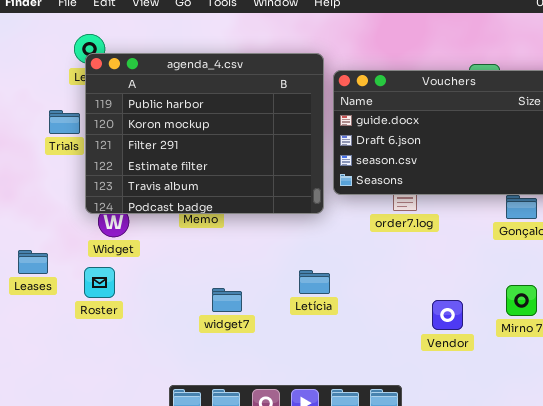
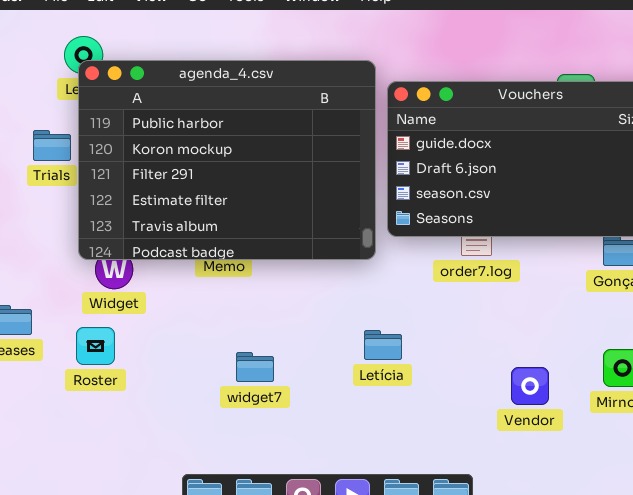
Letícia: [299,270,330,294] -> [364,330,402,360], moved

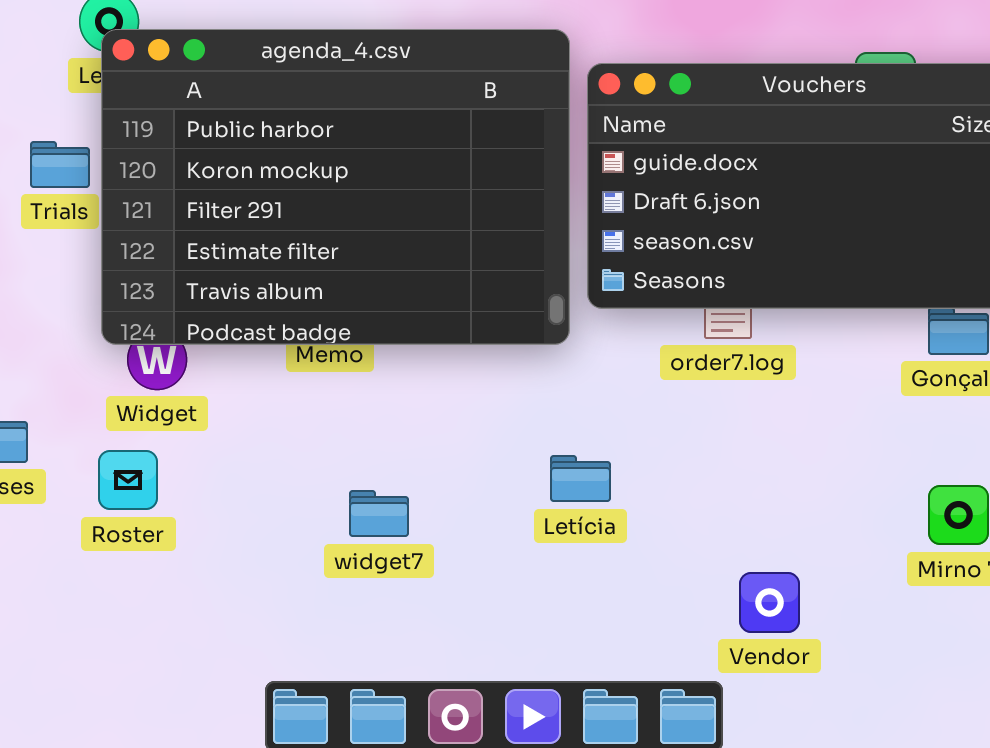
Vendor: [511,367,549,405] -> [739,572,800,633], moved

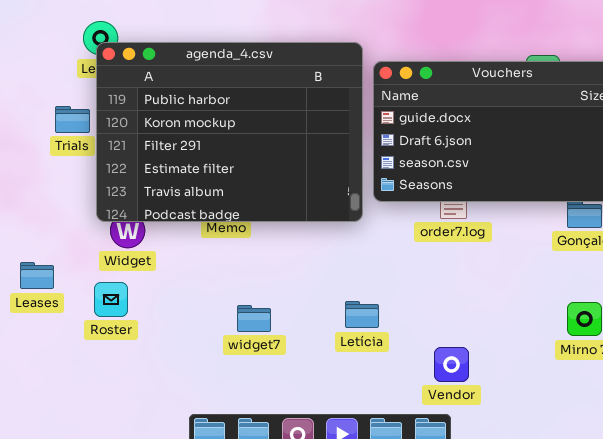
Letícia: [550,455,611,502] -> [345,301,379,328], moved
Vendor: [739,572,800,633] -> [434,347,469,382], moved

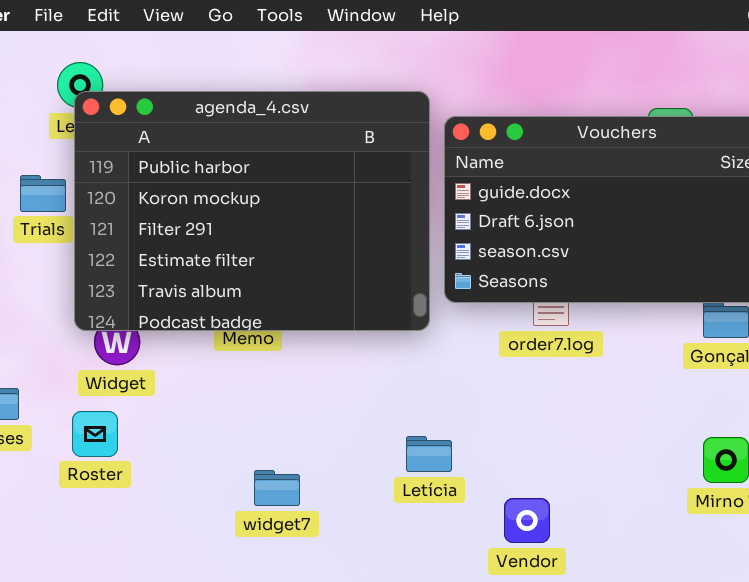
widget7: [237,305,271,332] -> [254,470,300,506], moved
Vendor: [434,347,469,382] -> [504,498,550,543], moved

